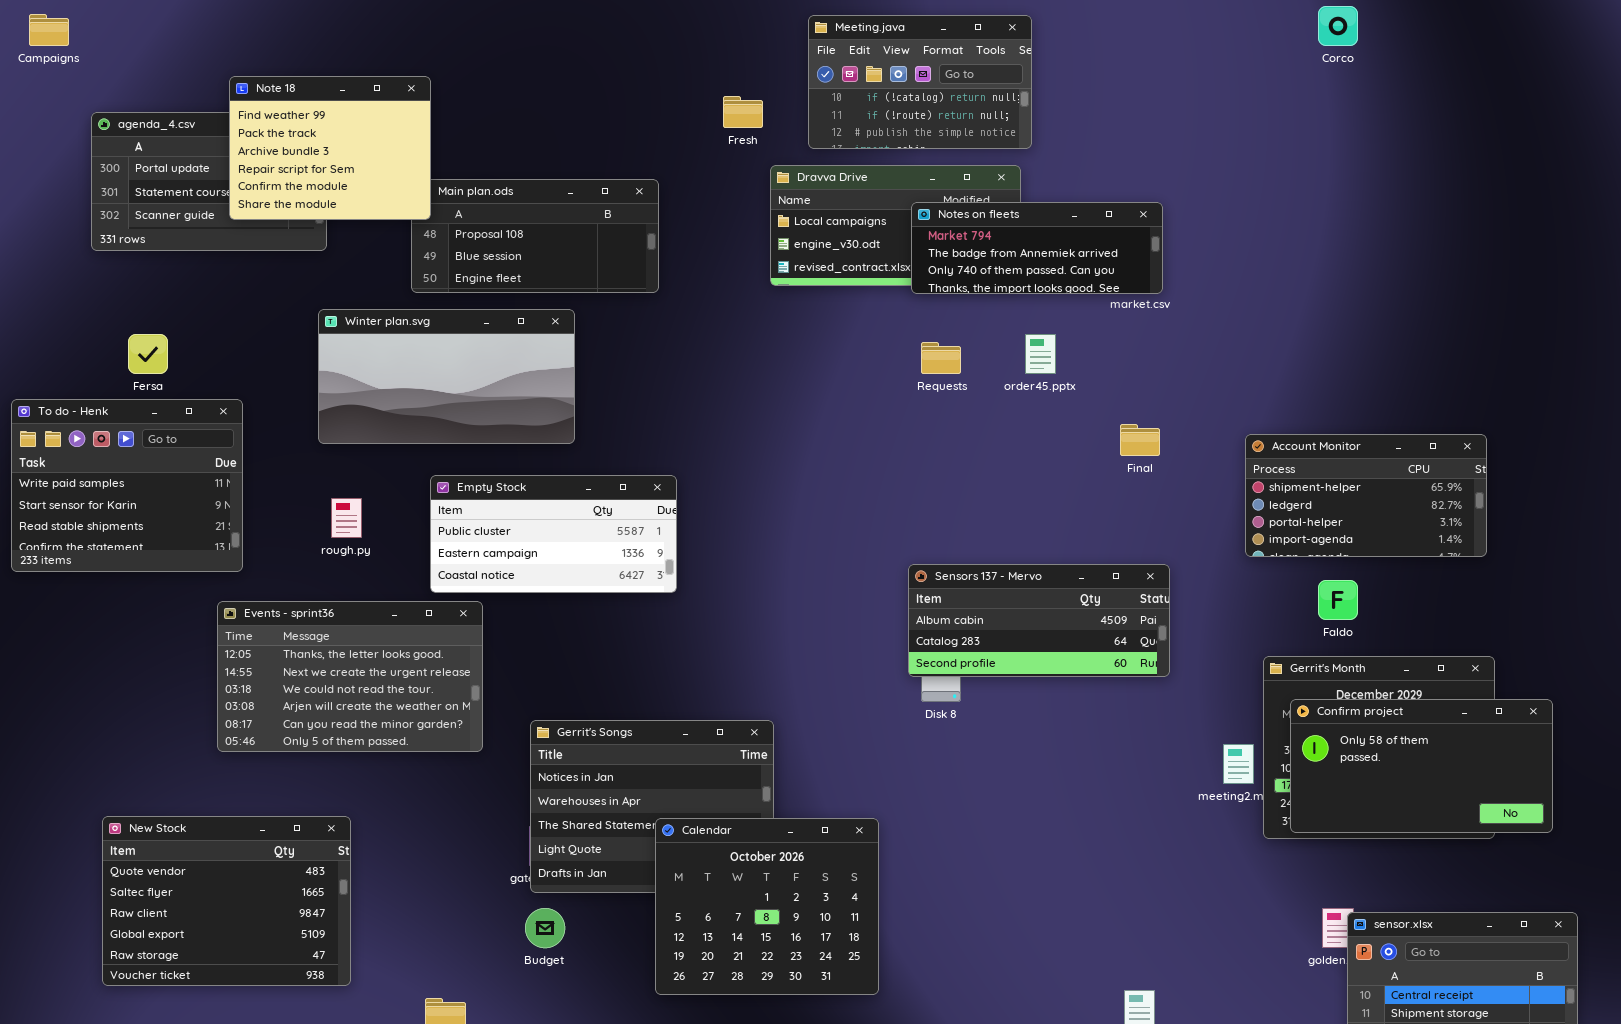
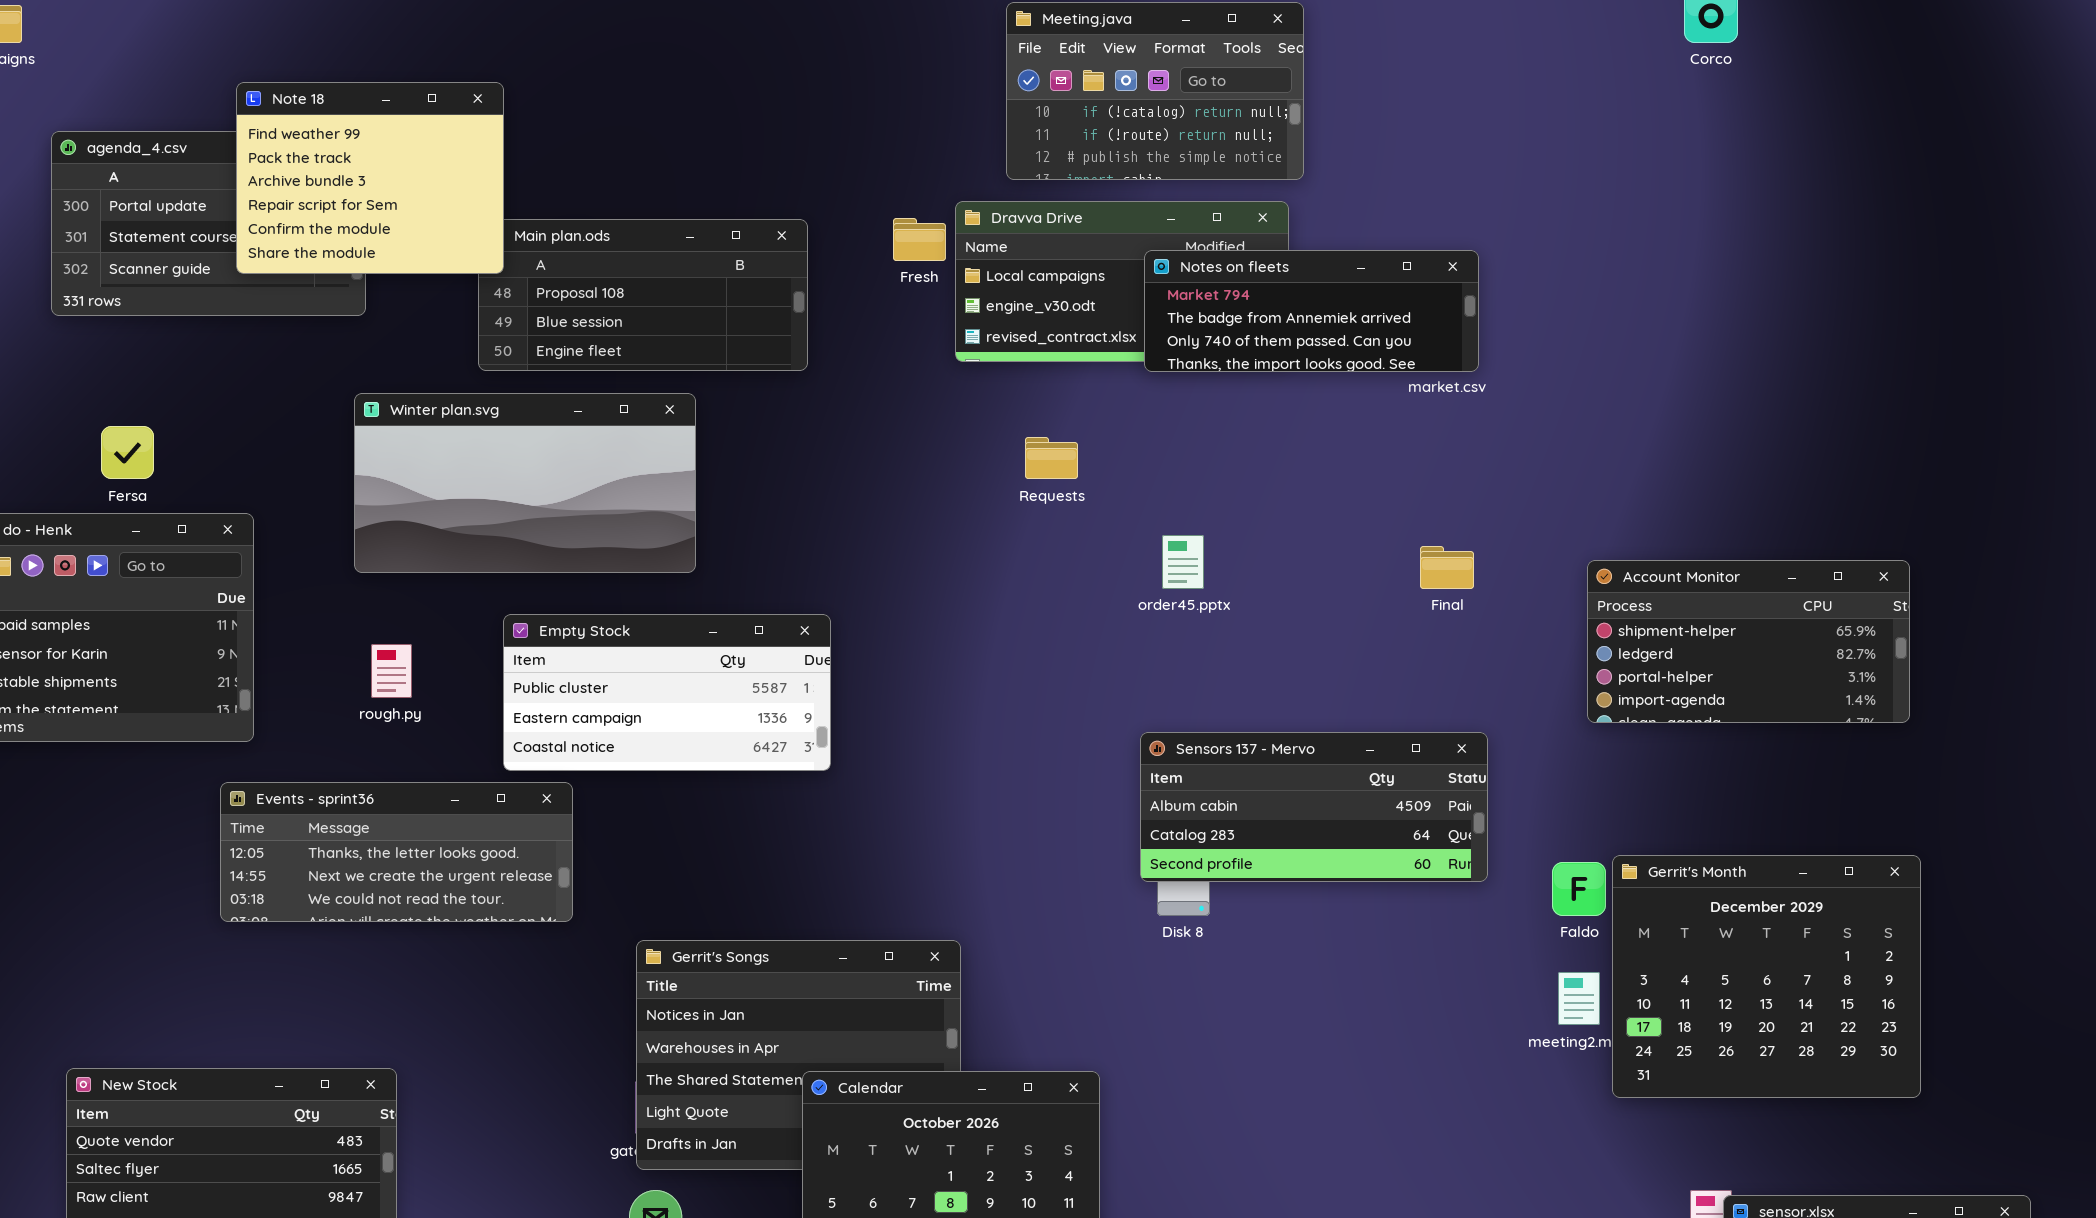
Fresh: [723,96,763,128] -> [893,218,946,261], moved
order45.pptx: [1025,334,1056,374] -> [1162,535,1204,589], moved
Requests: [921,342,961,374] -> [1025,437,1078,479], moved
Faldo: [1318,580,1358,620] -> [1552,862,1606,916], moved
Events - sprint36: [217,601,483,752] -> [220,782,573,922], resized
Confirm project: [1290,699,1553,833] -> none, closed

